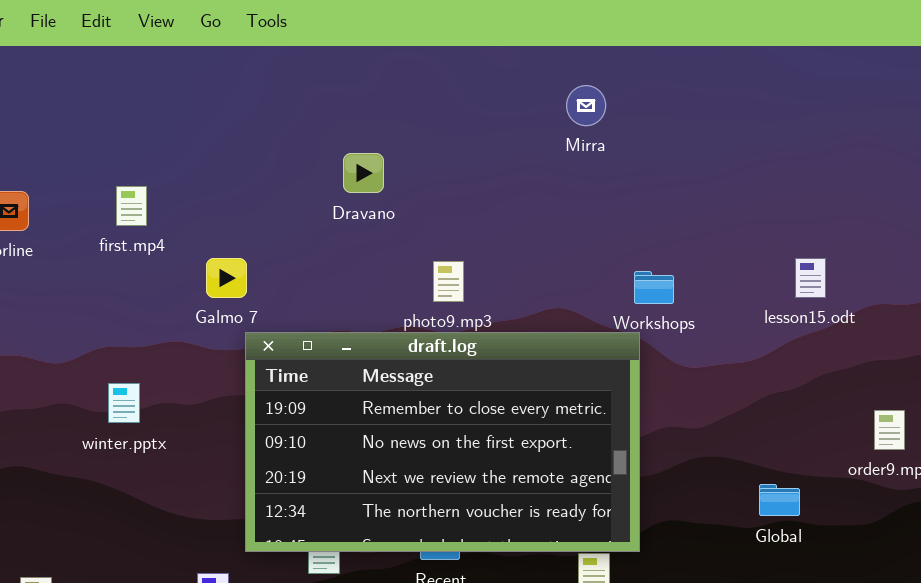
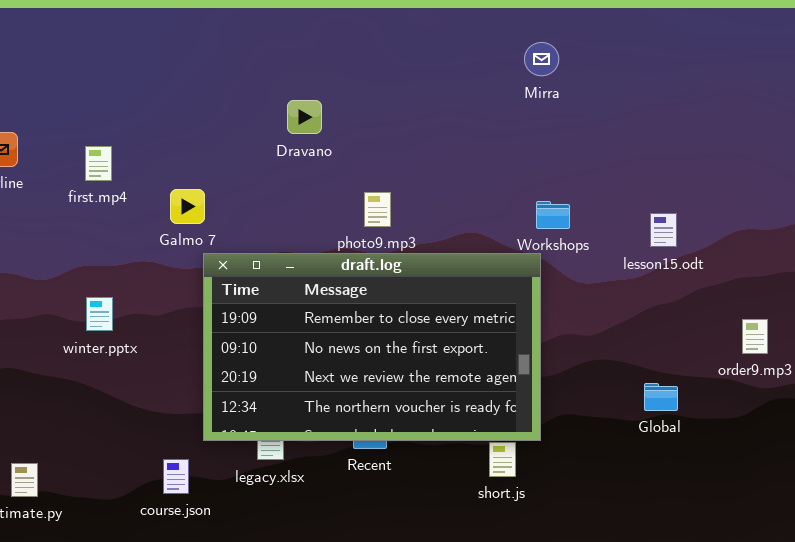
Mirra: [566,85,606,126] -> [524,42,559,76], moved
first.mp4: [116,186,147,226] -> [85,146,112,181], moved
lesson15.odt: [795,258,826,298] -> [650,213,677,247], moved

